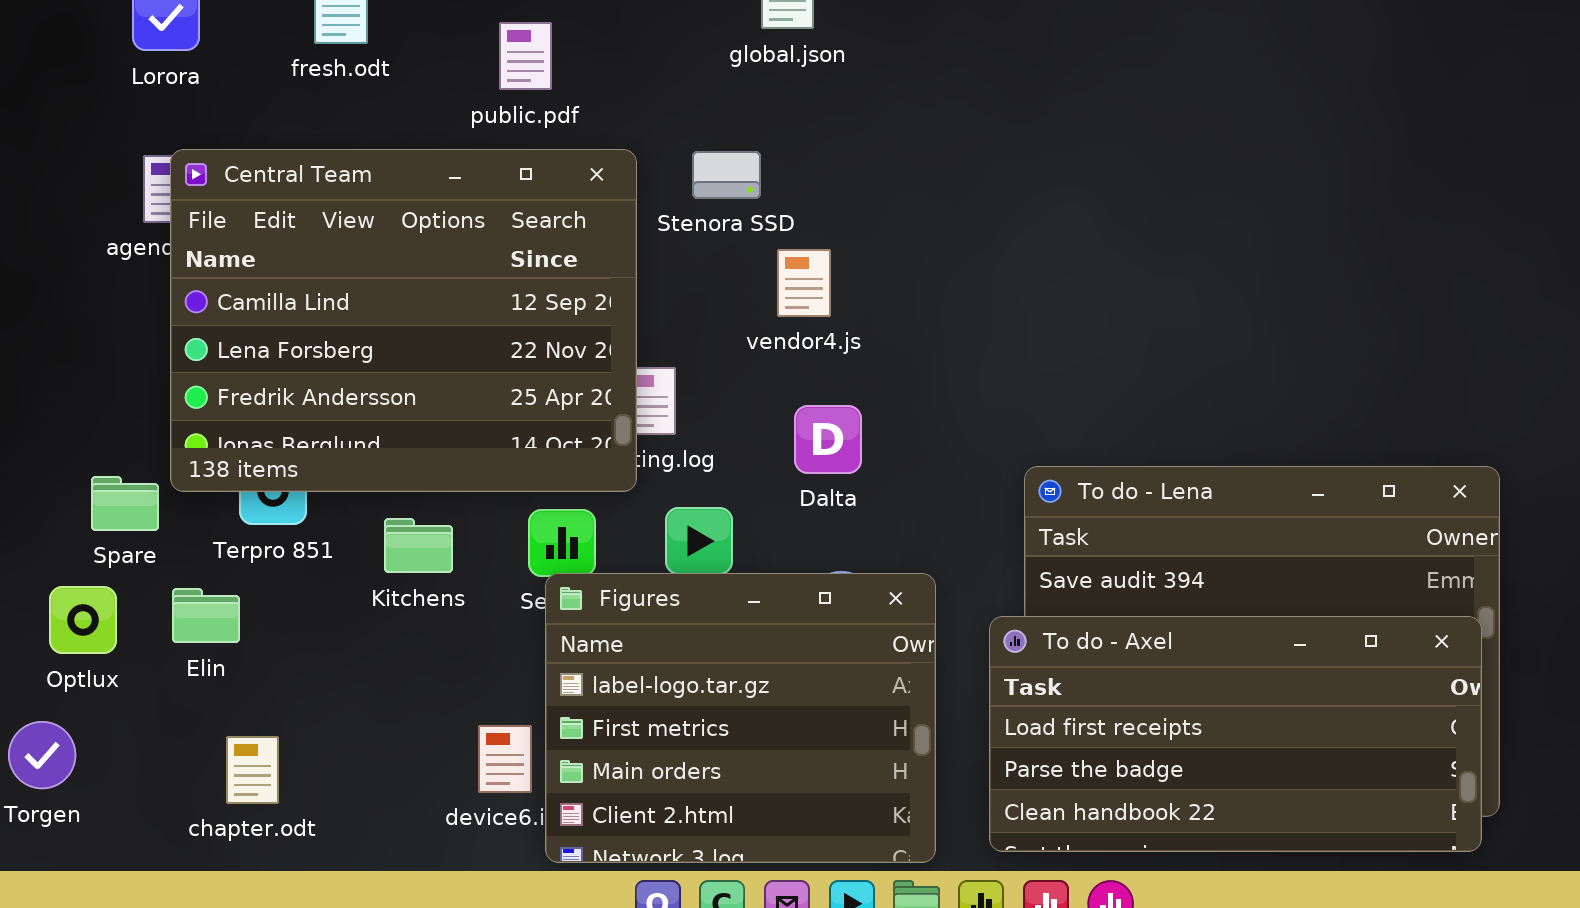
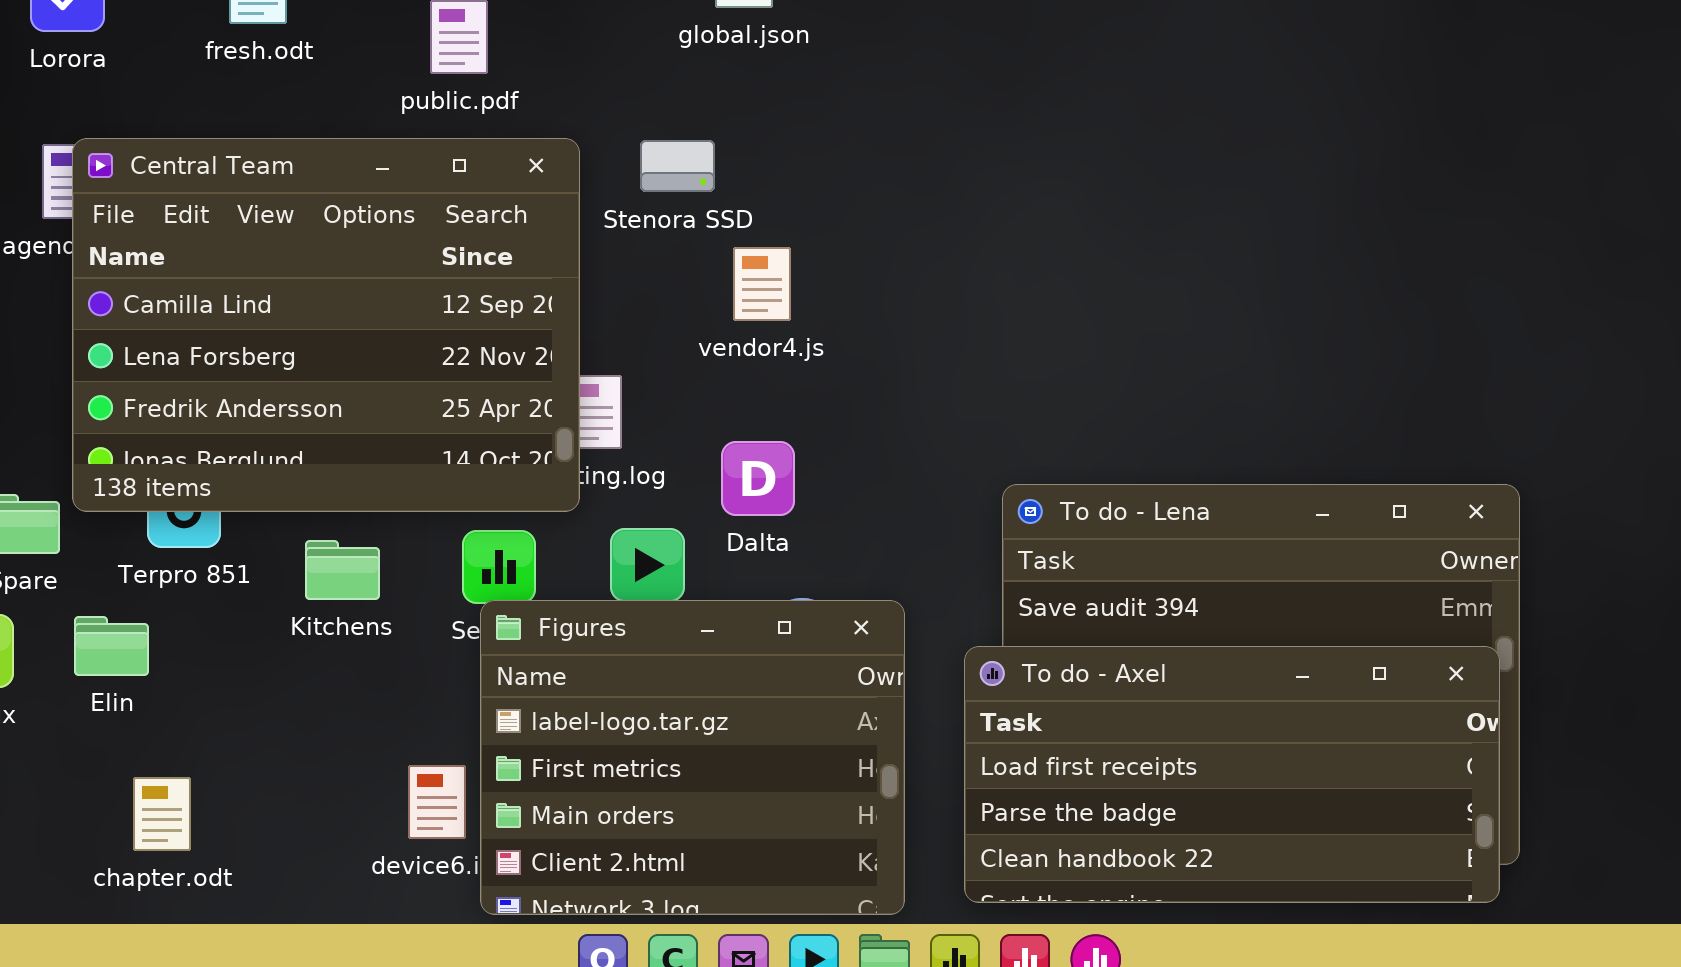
Dalta: [794,405,862,474] -> [721,441,795,516], moved

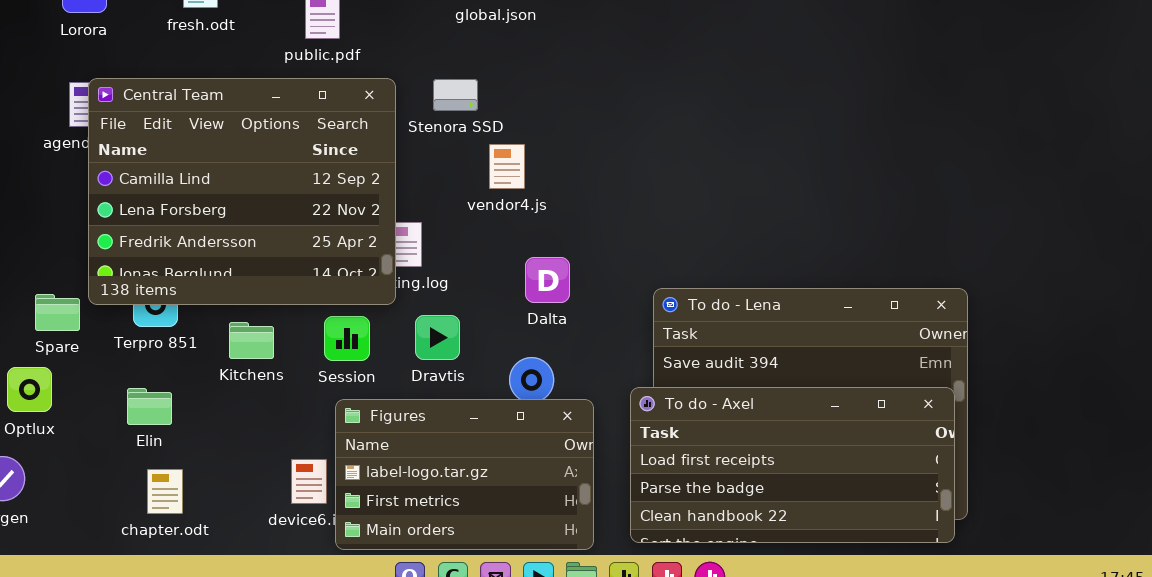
Dalta: [721,441,795,516] -> [525,257,570,303], moved
Figures: [480,600,905,915] -> [335,399,594,550], resized
Elin: [74,616,149,676] -> [127,388,172,425], moved
chapter.odt: [133,777,191,851] -> [147,469,183,514], moved

